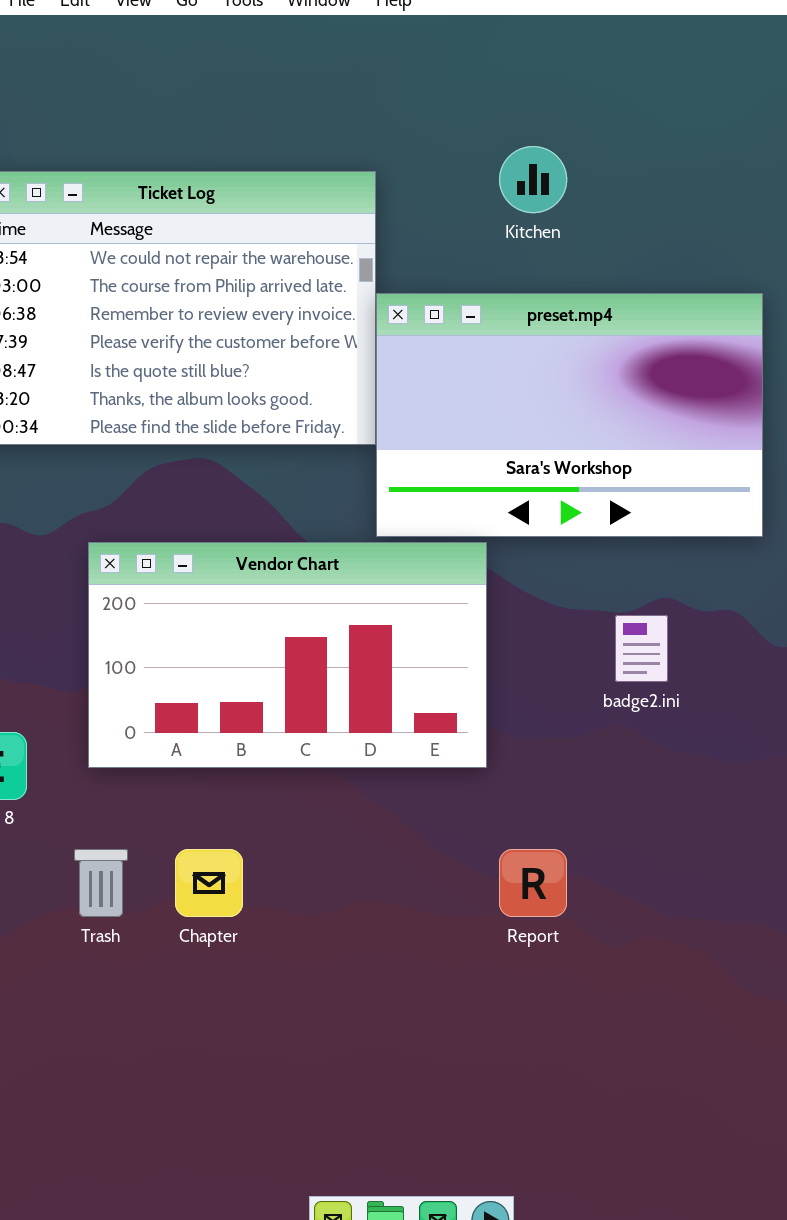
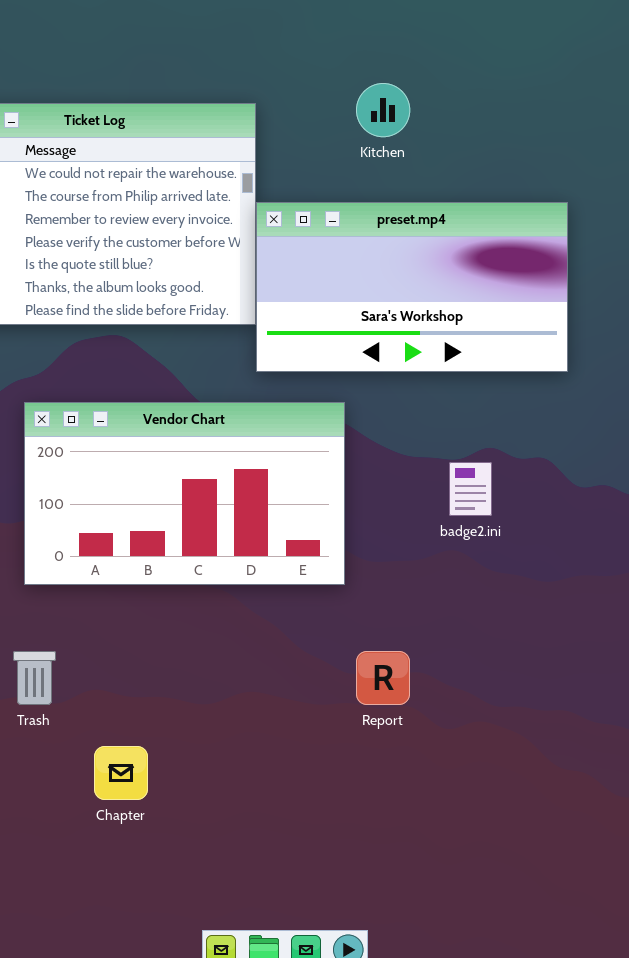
preset.mp4: [376,293,763,537] -> [256,202,568,372], resized
Chapter: [175,849,243,917] -> [94,746,148,800], moved

